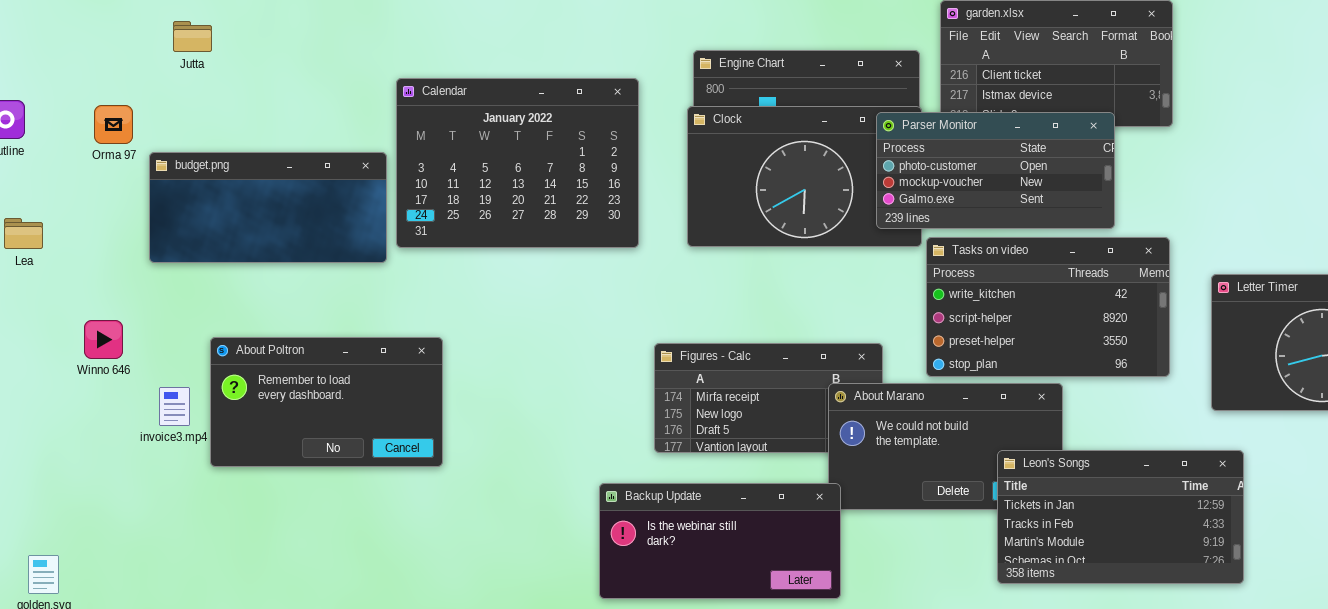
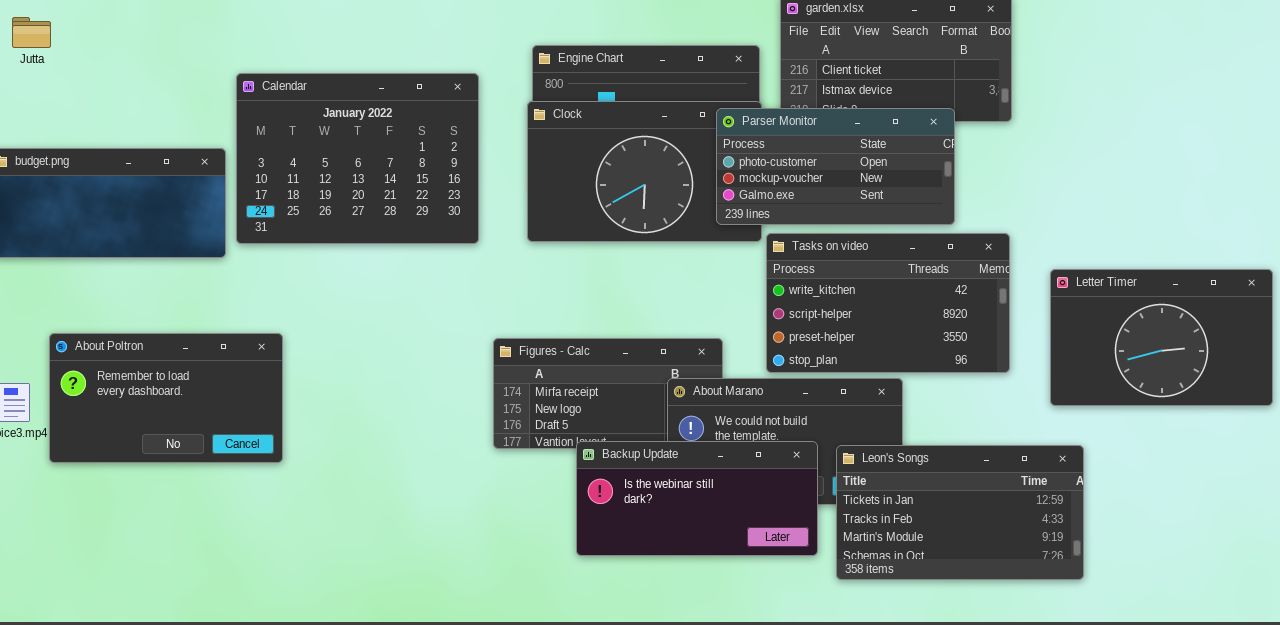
Backup Update: [599,483,841,599] -> [576,441,818,556], moved

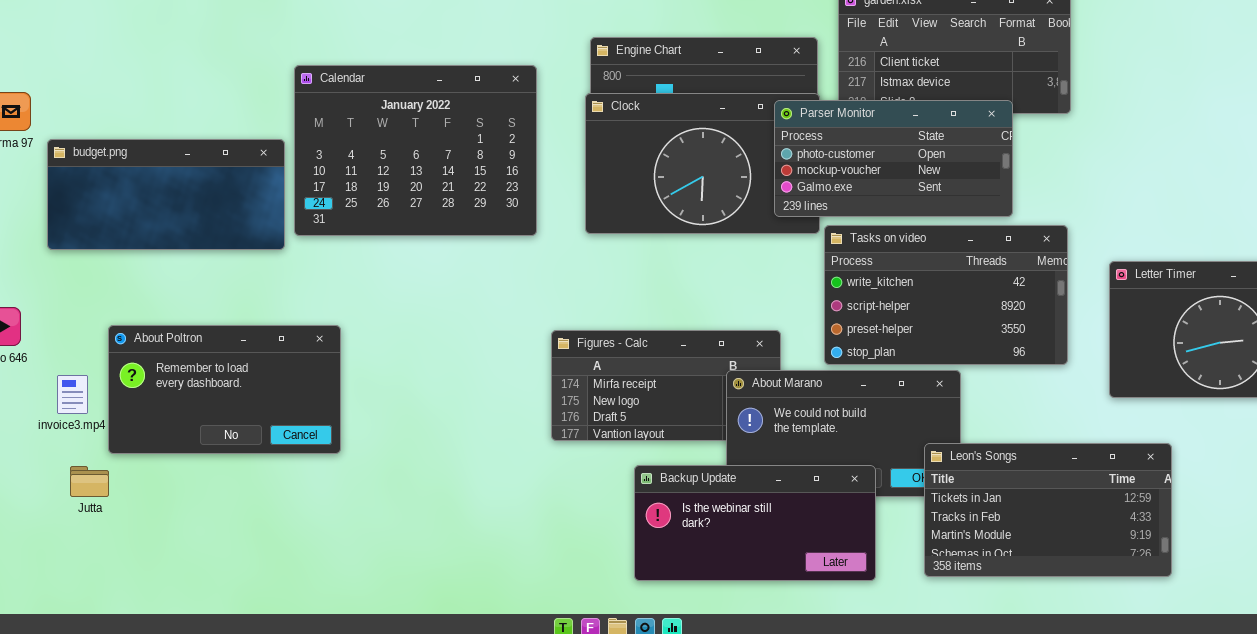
Jutta: [12,17,51,48] -> [70,466,109,497], moved
Backup Update: [576,441,818,556] -> [634,465,876,581], moved
Leon's Songs: [836,445,1084,580] -> [924,443,1172,577], moved

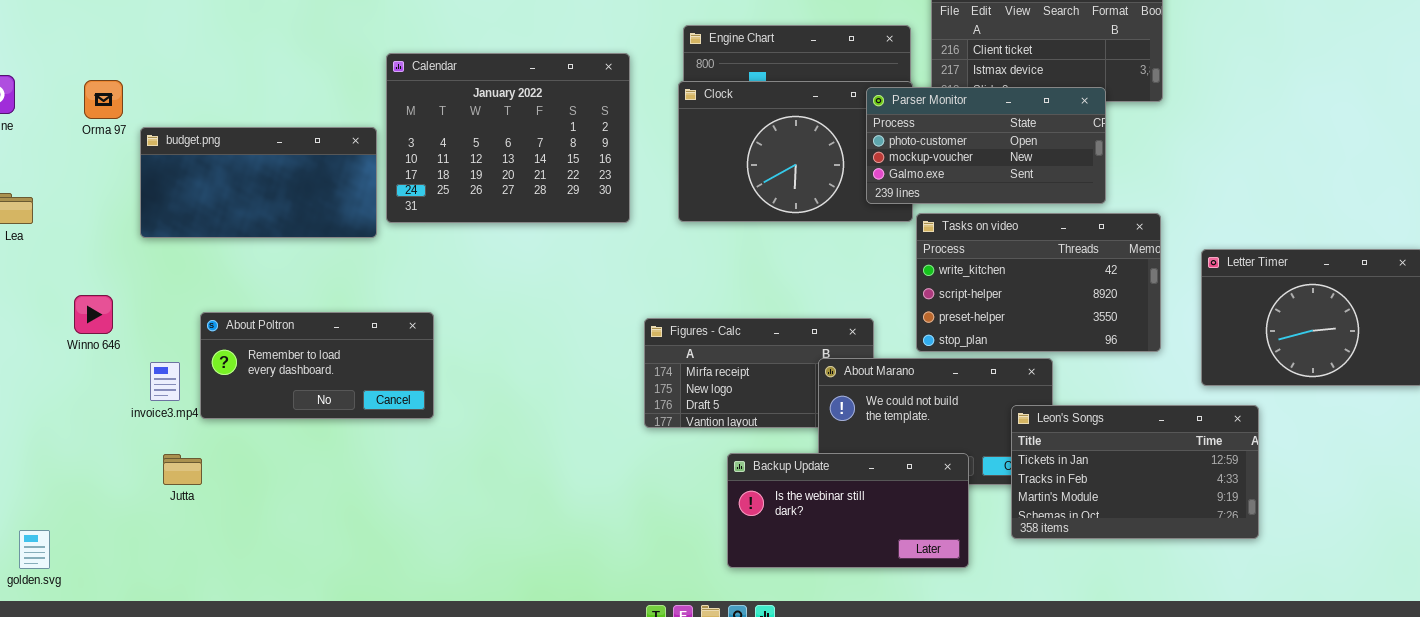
About Poltron: [108,325,341,454] -> [200,312,434,419], resized
Leon's Songs: [924,443,1172,577] -> [1011,405,1259,539], moved

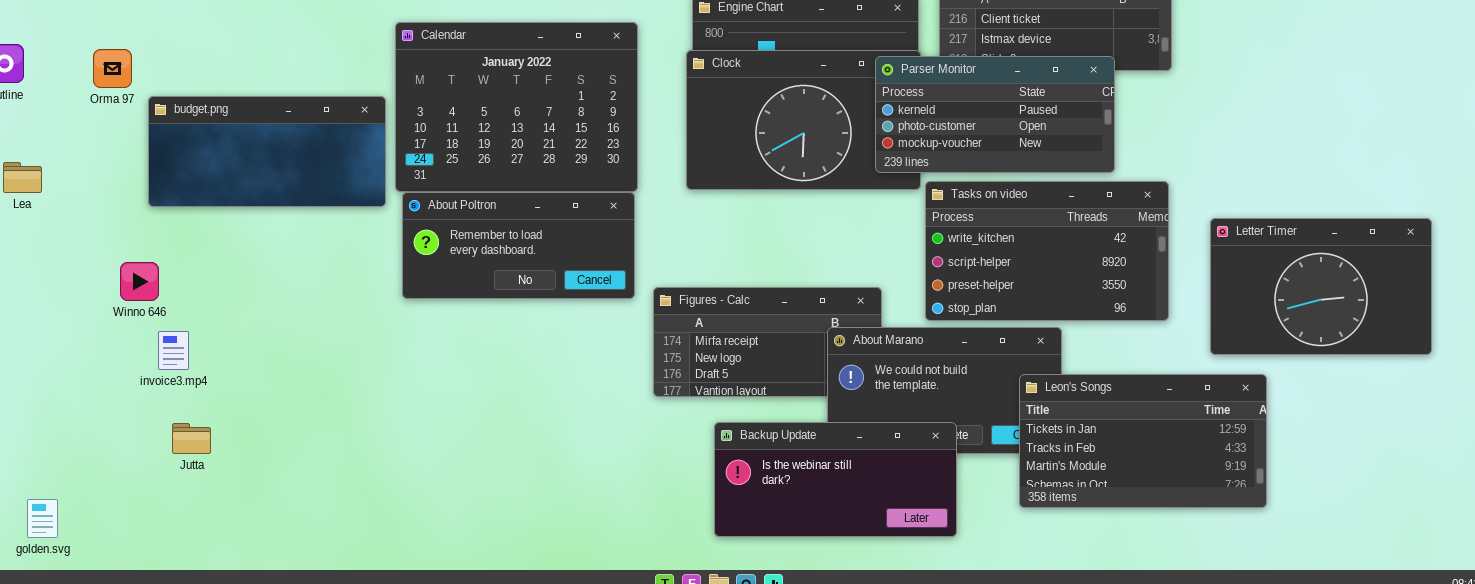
Parser Monitor: [866,87,1106,204] -> [875,56,1115,173], scrolled up 1 row
Winno 646: [74,295,113,334] -> [120,262,159,301], moved
About Poltron: [200,312,434,419] -> [402,192,635,299], moved
Backup Update: [727,453,969,568] -> [714,422,957,537], moved

